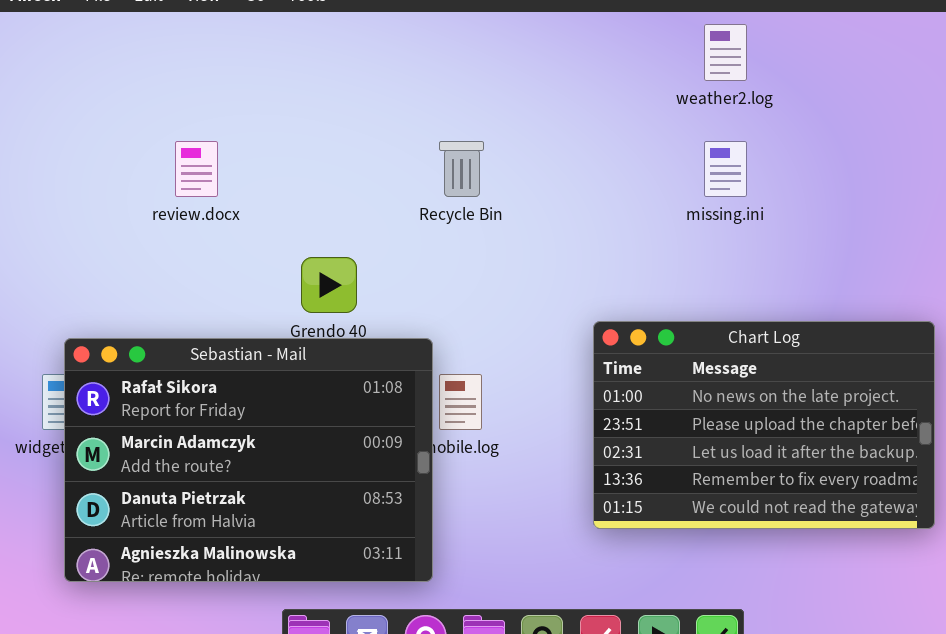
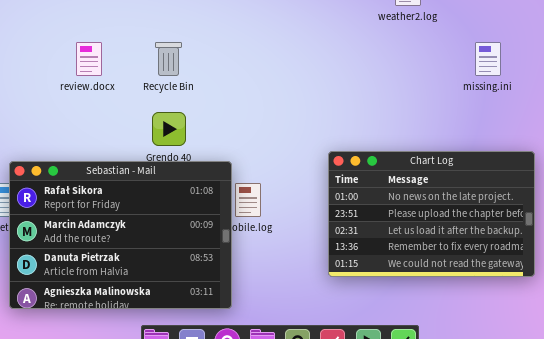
Recycle Bin: [439,141,484,197] -> [155,42,182,76], moved
missing.ini: [704,141,747,197] -> [475,42,501,76], moved

